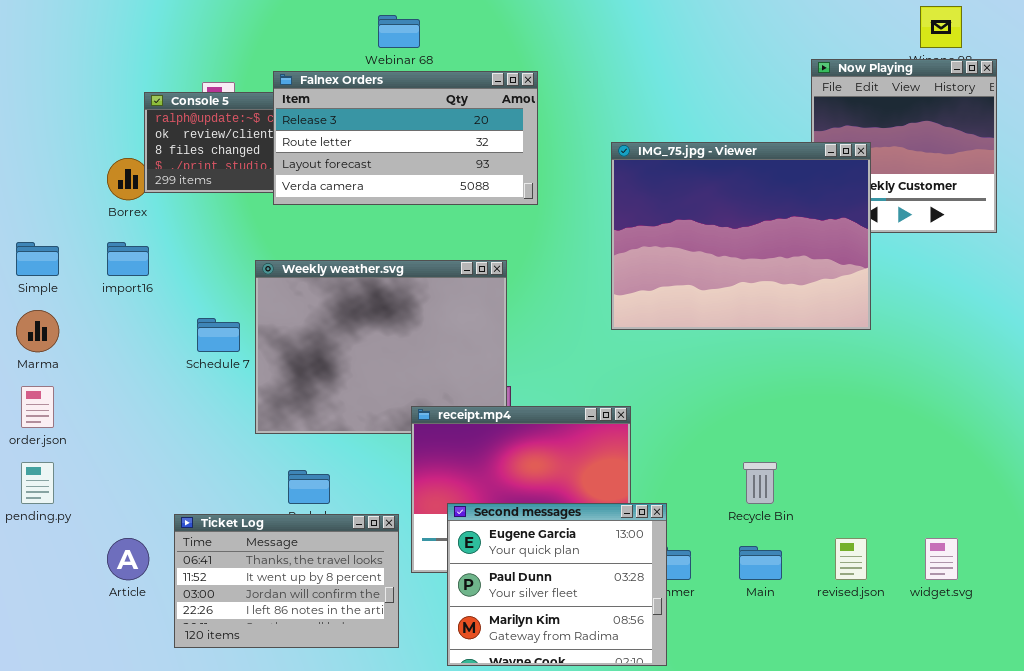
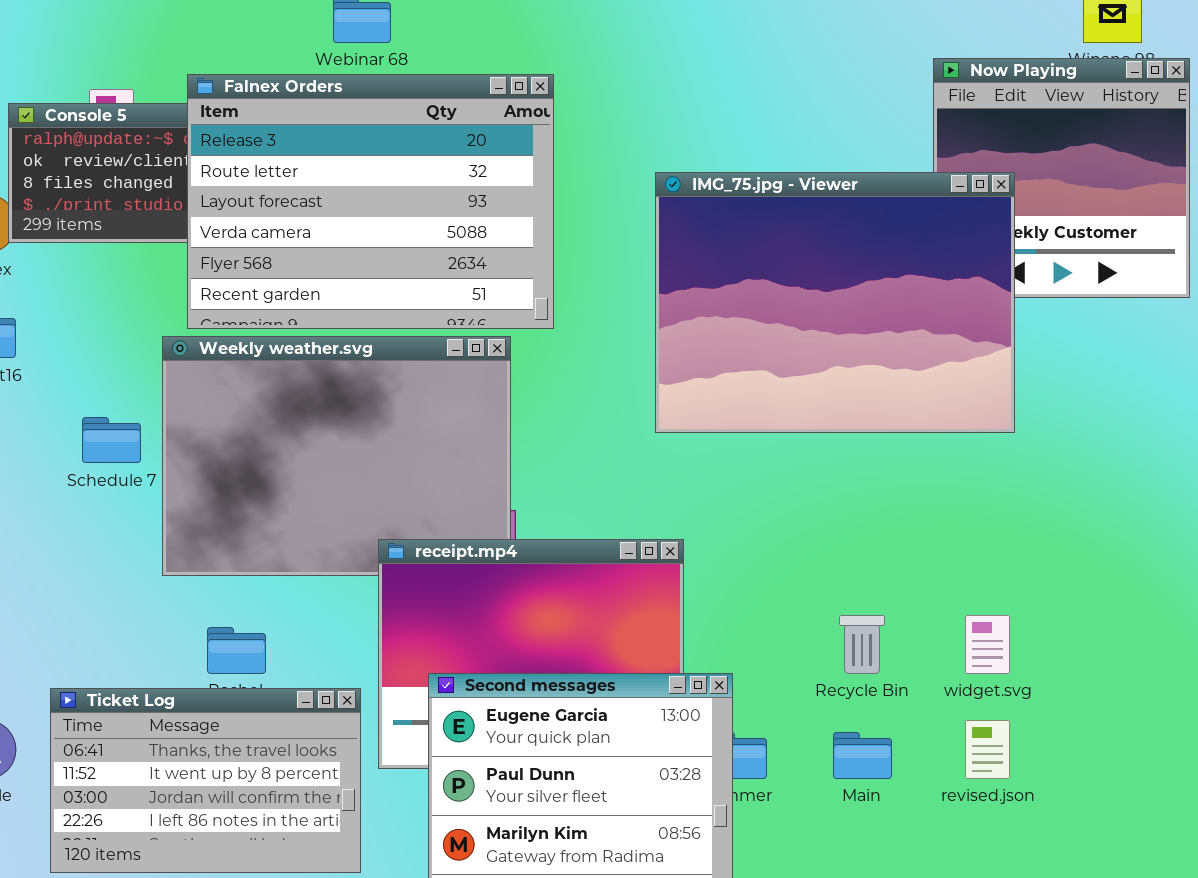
Falnex Orders: [273,71,538,205] -> [187,74,554,329], resized
widget.svg: [925,538,958,580] -> [965,615,1010,674], moved

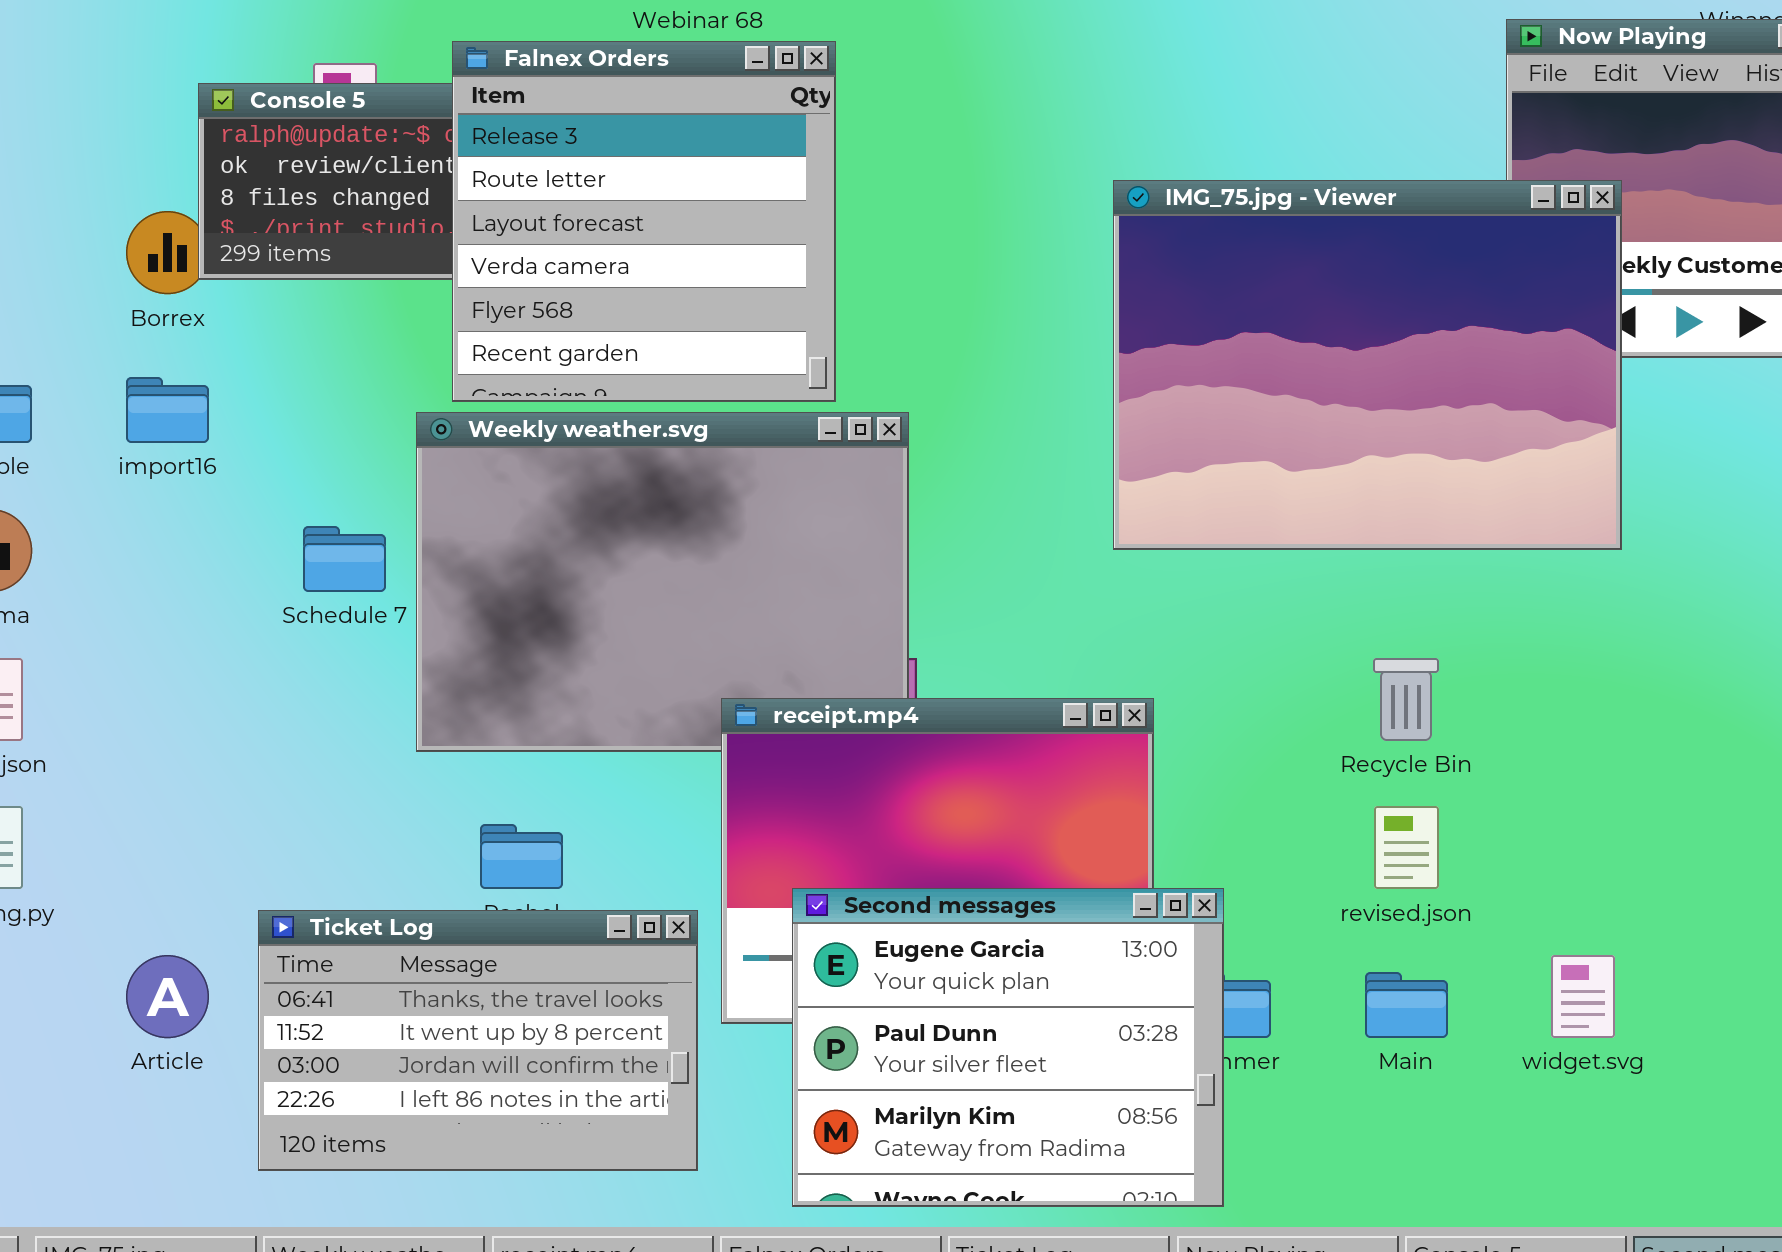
Falnex Orders: [187,74,554,329] -> [452,41,836,402], resized
Recycle Bin: [839,615,885,674] -> [1373,658,1439,741], moved
widget.svg: [965,615,1010,674] -> [1551,955,1615,1038], moved
revised.json: [965,720,1010,779] -> [1374,806,1439,889], moved

